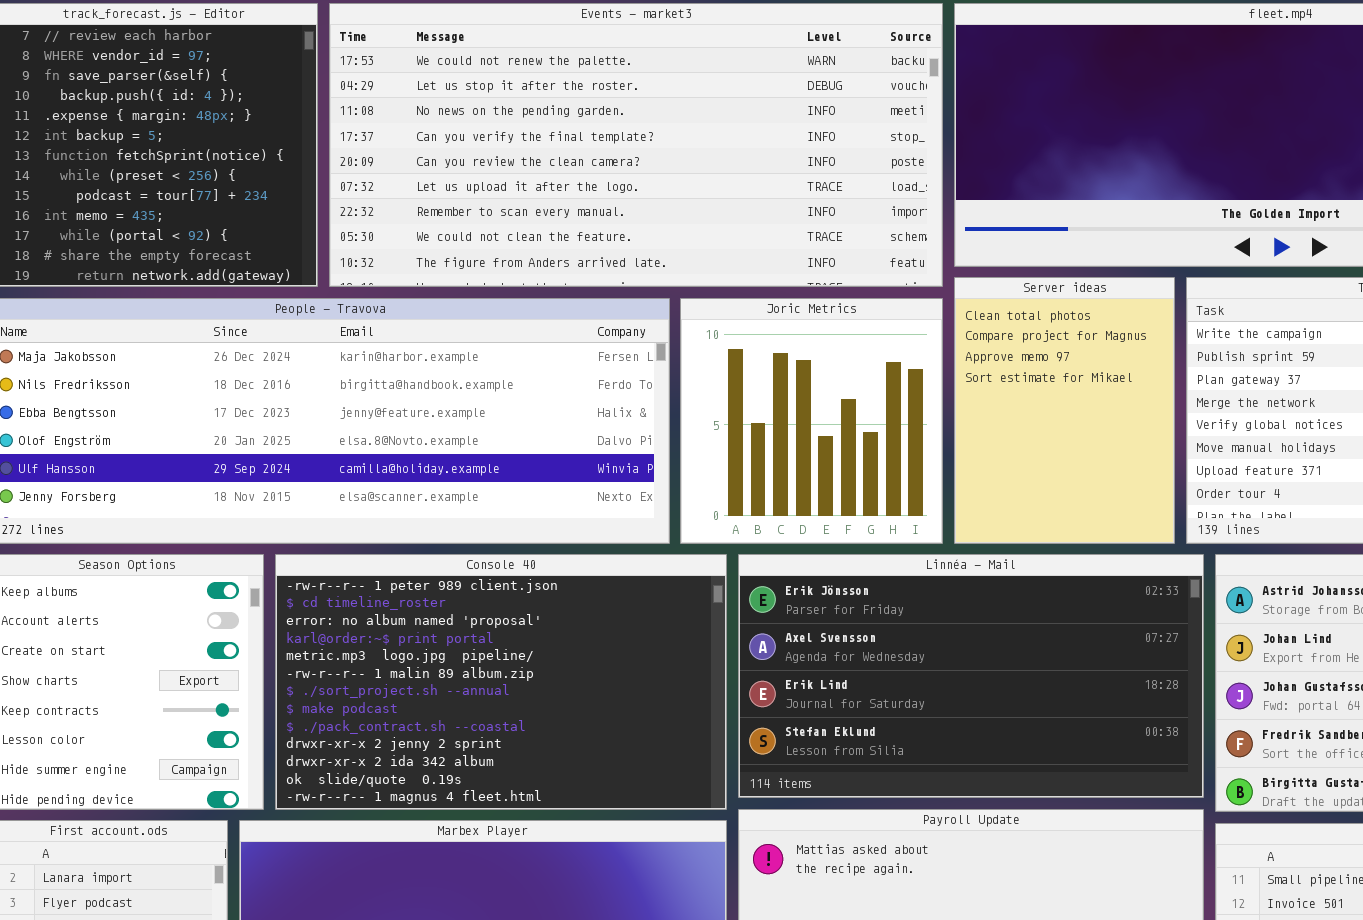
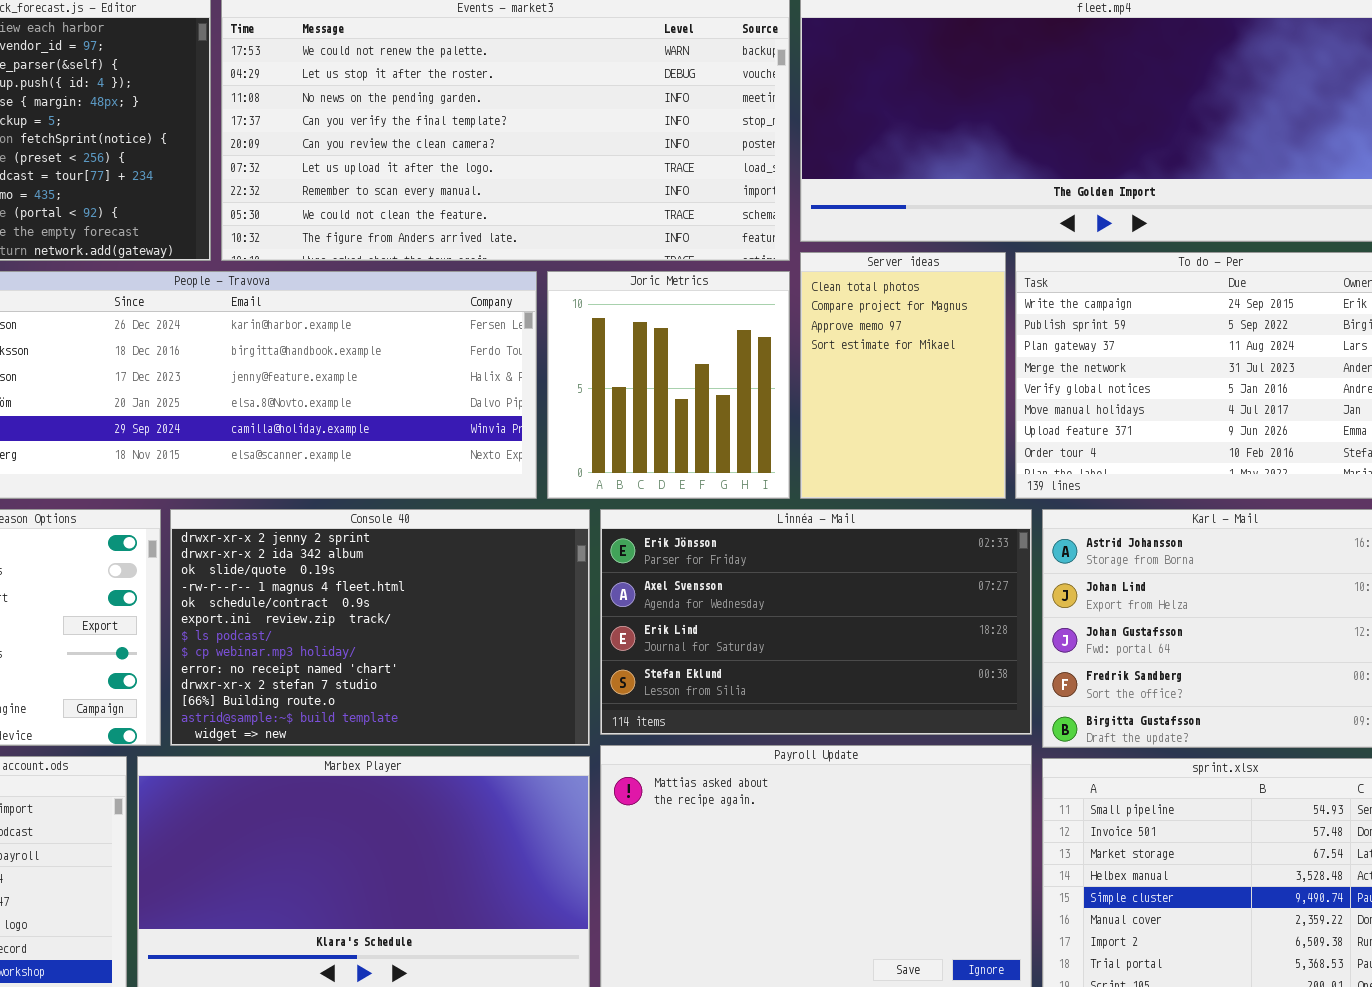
Console 40: [275,554,727,810] -> [170,509,590,746], scrolled down 9 rows

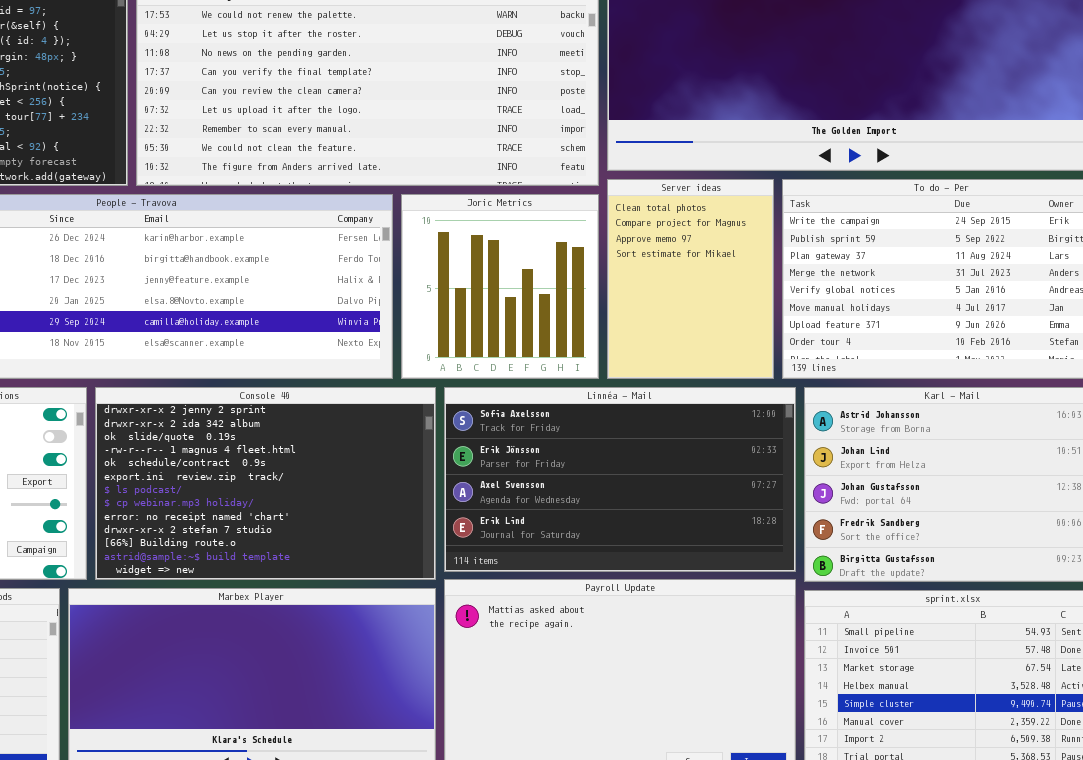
Linnéa - Mail: [600,509,1032,735] -> [444,387,796,572], scrolled up 1 row

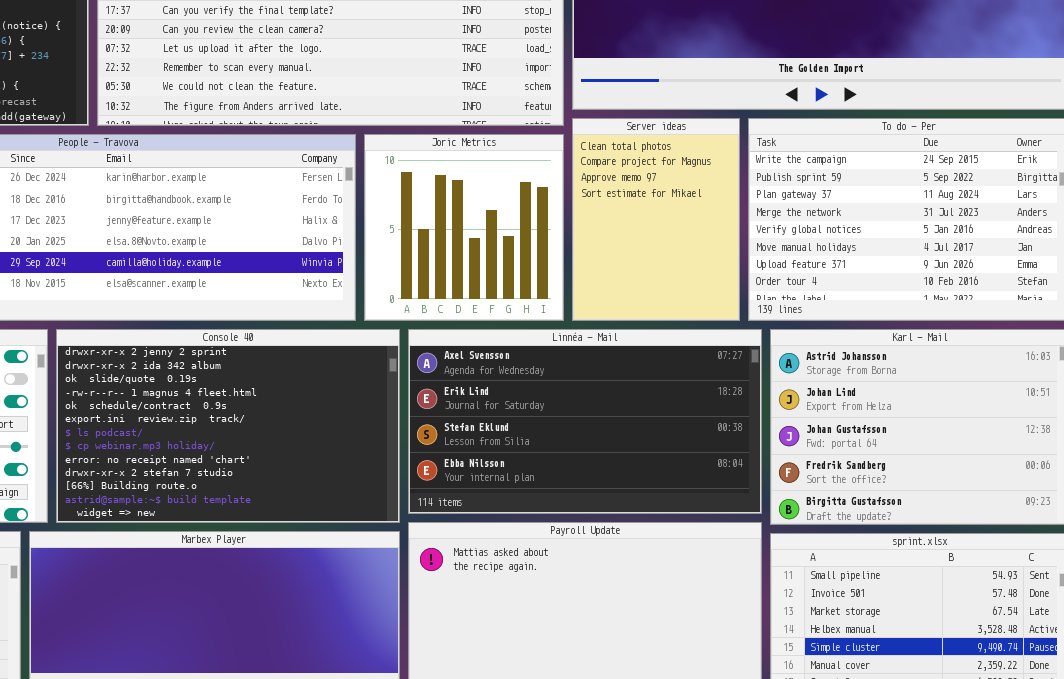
Linnéa - Mail: [444,387,796,572] -> [408,329,762,514], scrolled down 2 rows

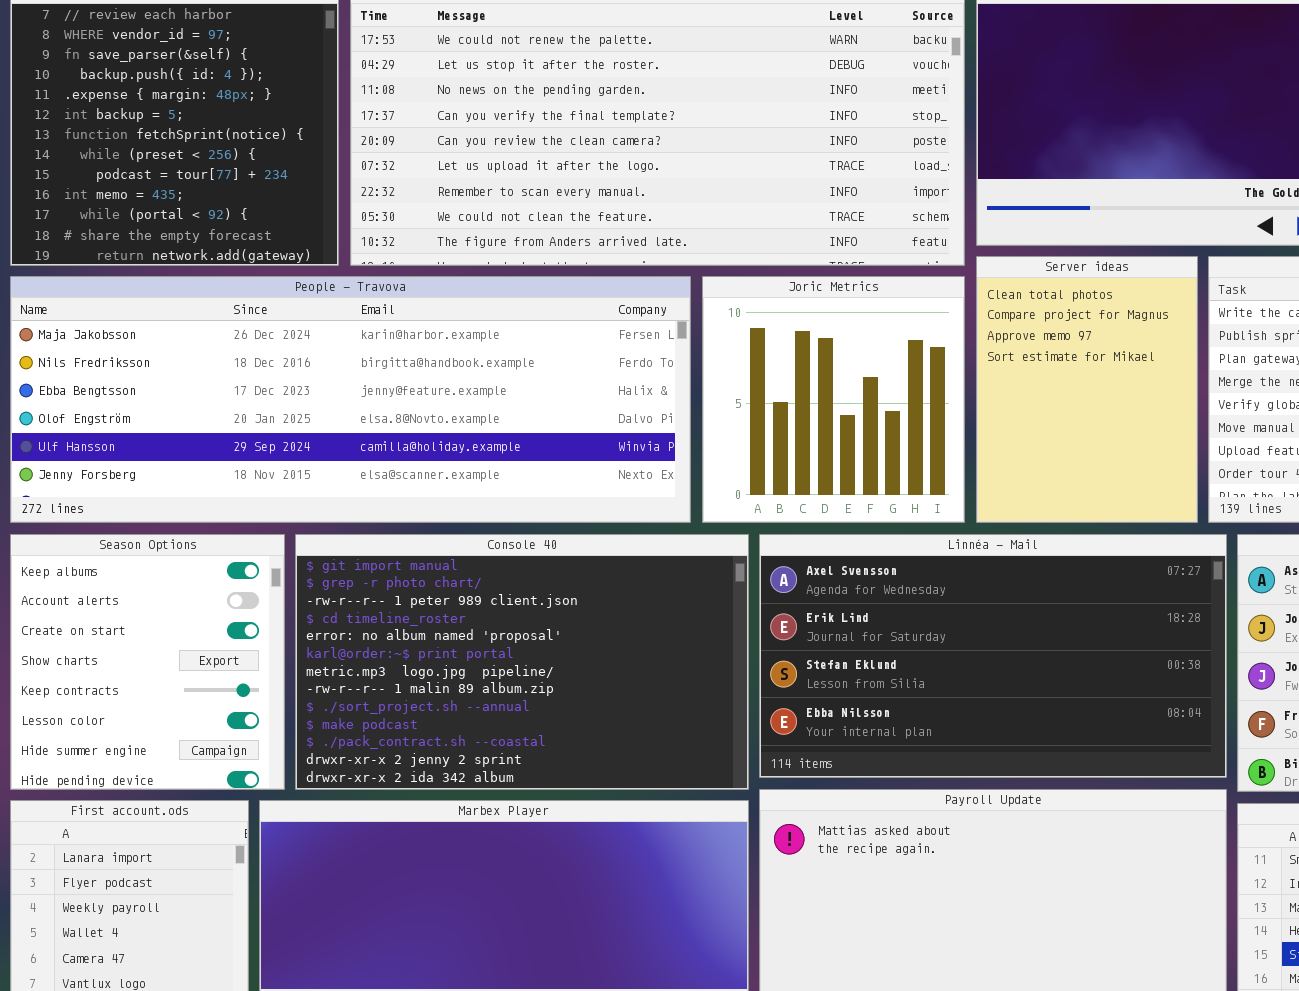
Console 40: [56,329,400,523] -> [295,534,749,790], scrolled up 11 rows

